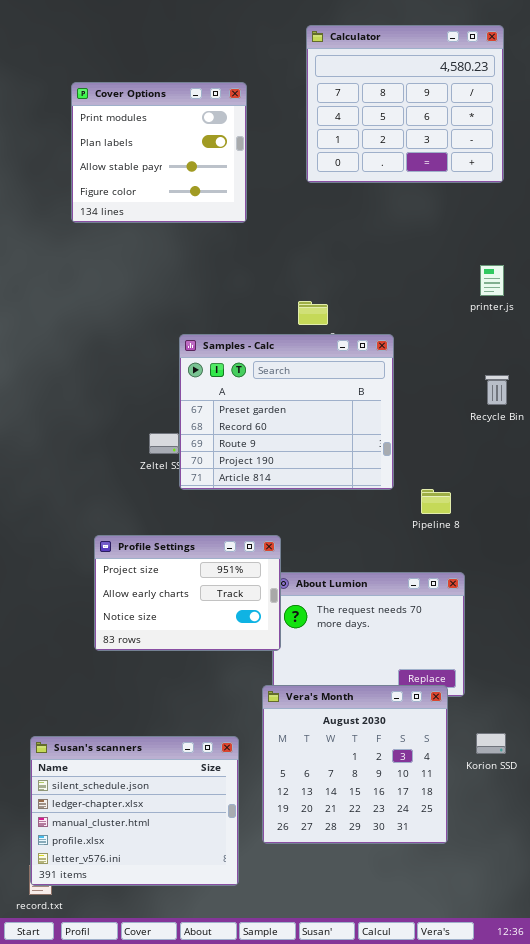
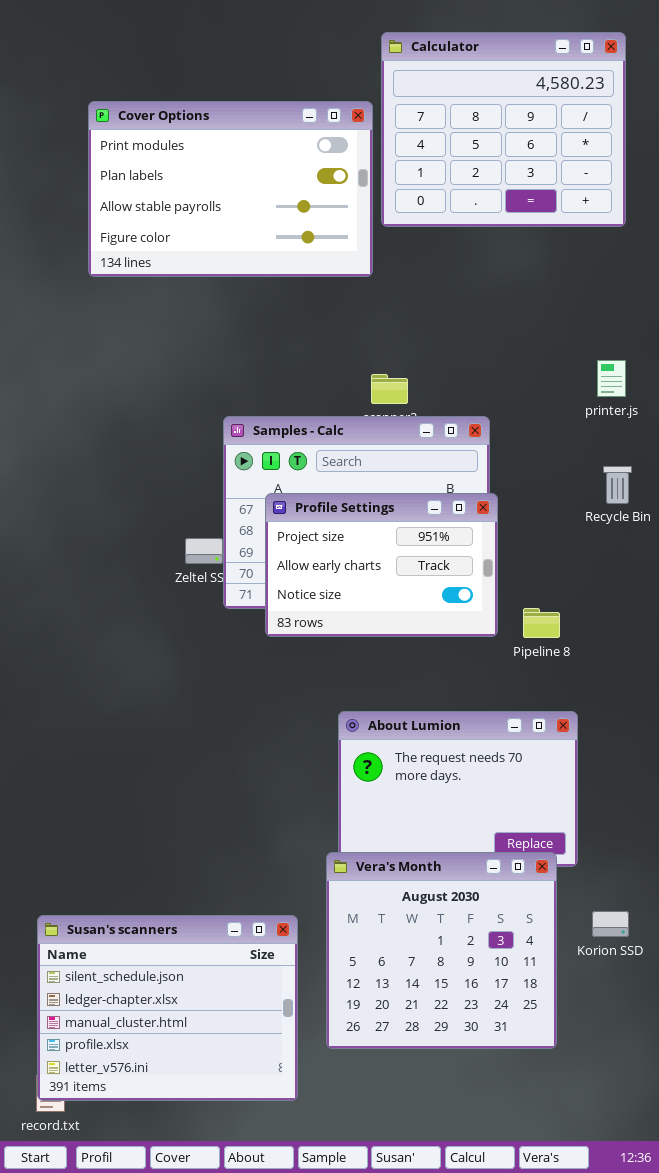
Cover Options: [71,82,247,223] -> [88,101,373,277], resized
printer.js: [480,265,504,296] -> [597,360,626,397], moved
Profile Settings: [94,535,281,651] -> [265,493,498,637], moved

